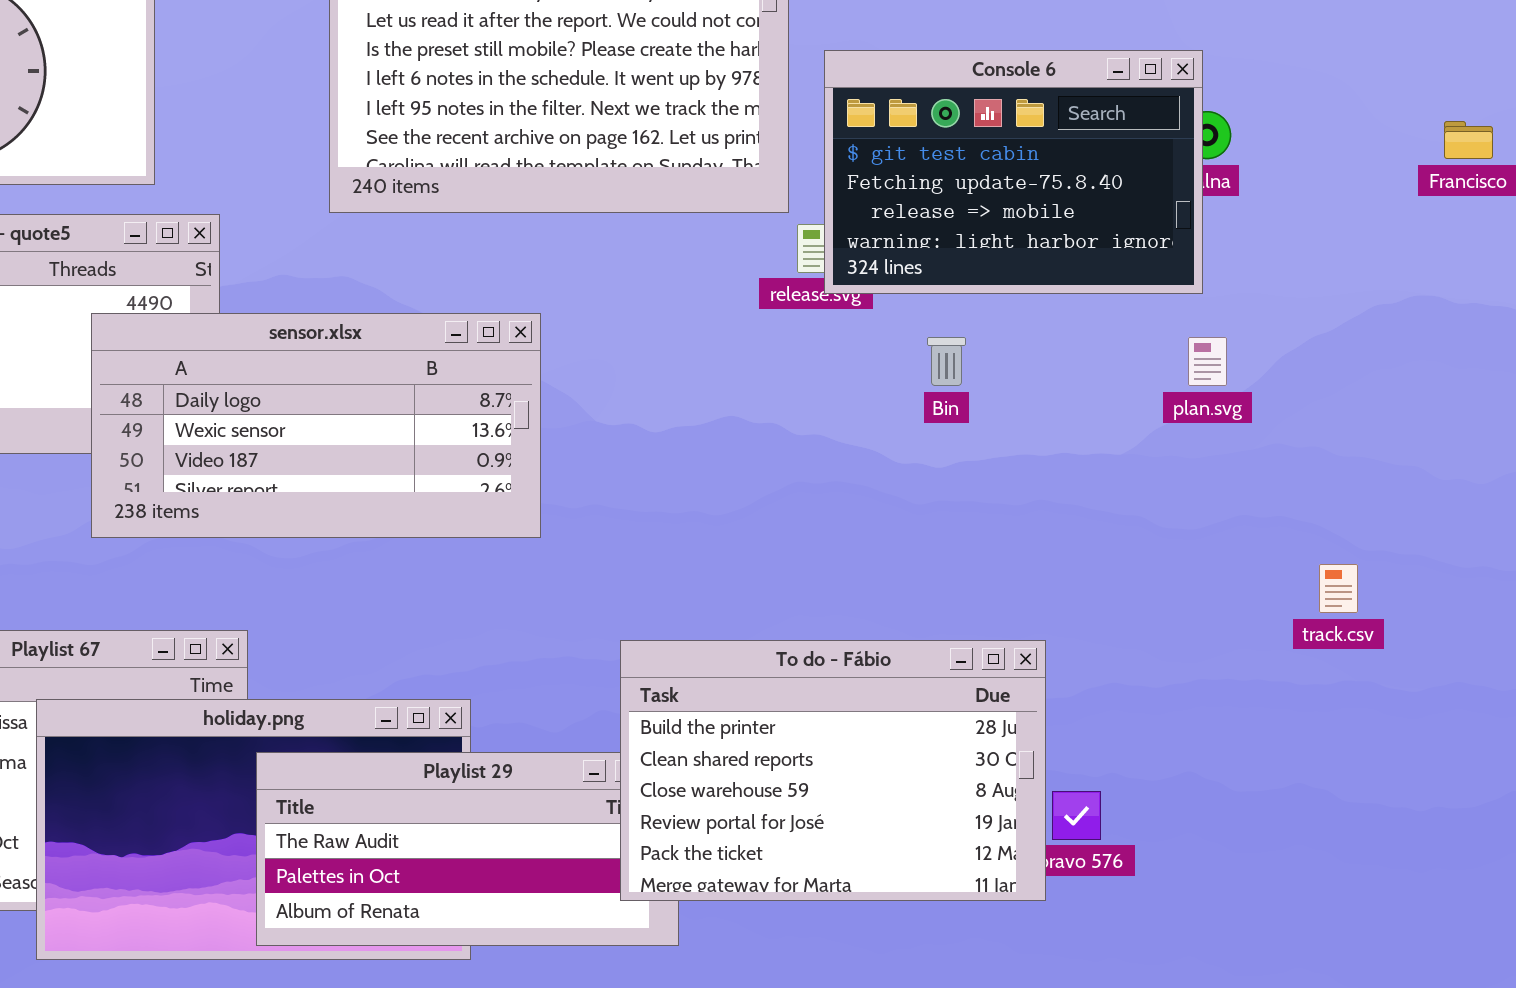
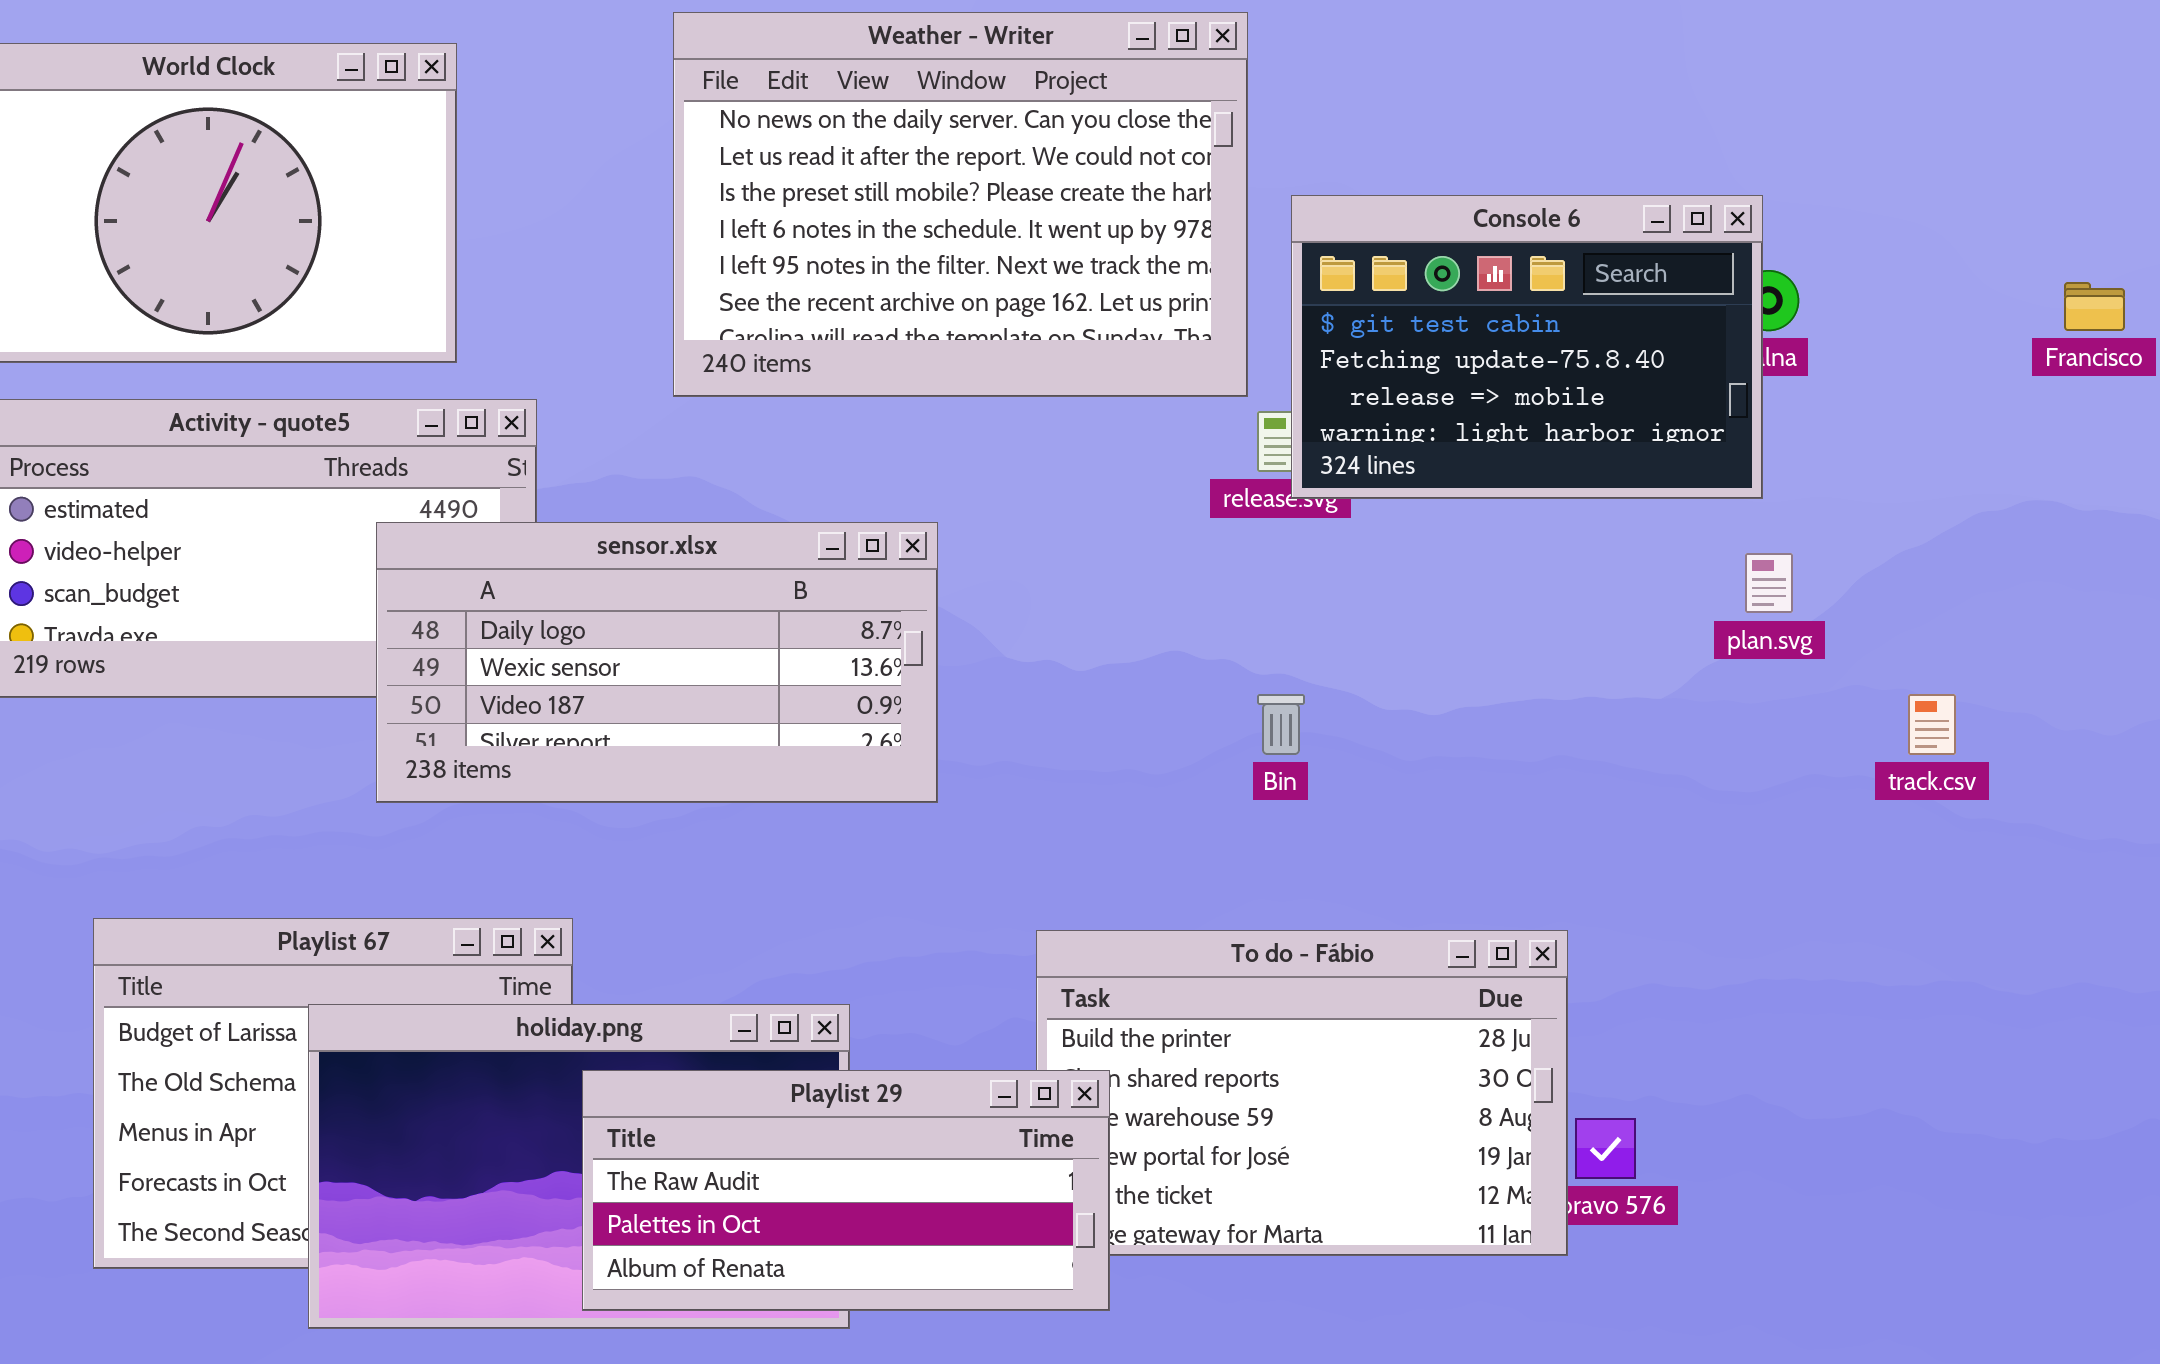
Bin: [927,337,966,386] -> [1257,694,1305,755], moved
track.csv: [1319,564,1358,613] -> [1908,694,1956,755], moved
Playlist 29: [256,752,679,946] -> [582,1070,1110,1311], raised

